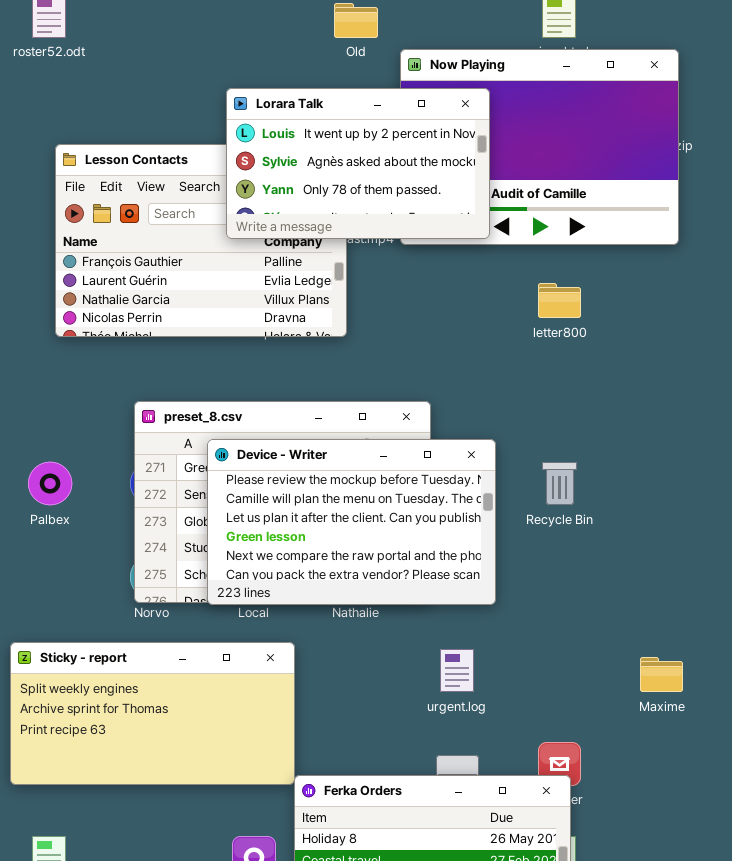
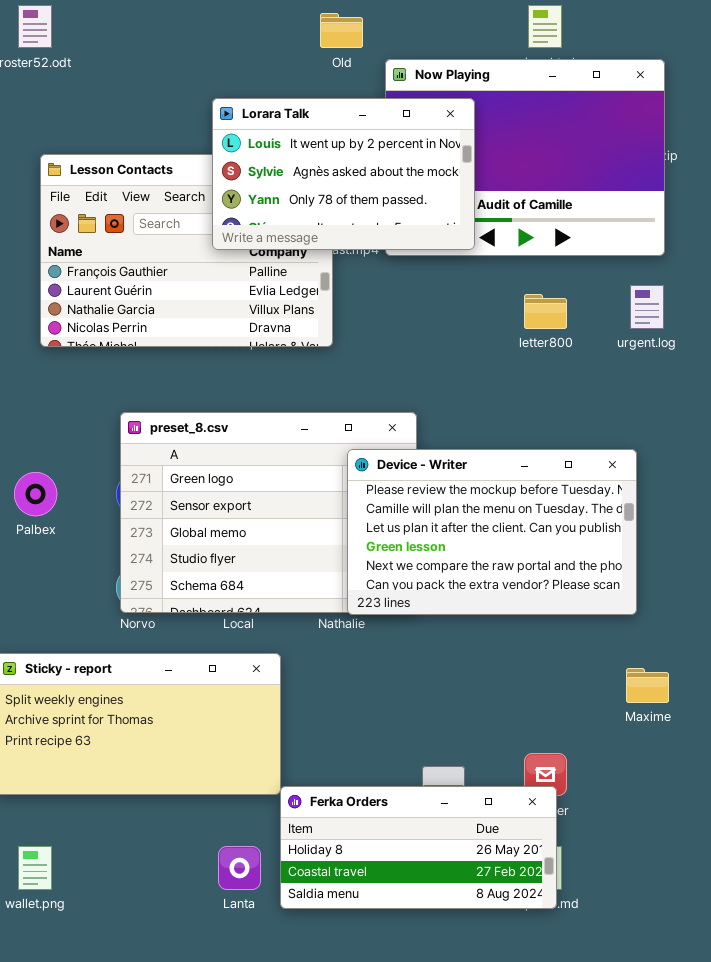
Device - Writer: [207,439,496,605] -> [347,449,637,615], moved
urgent.log: [440,649,474,692] -> [630,285,664,329], moved

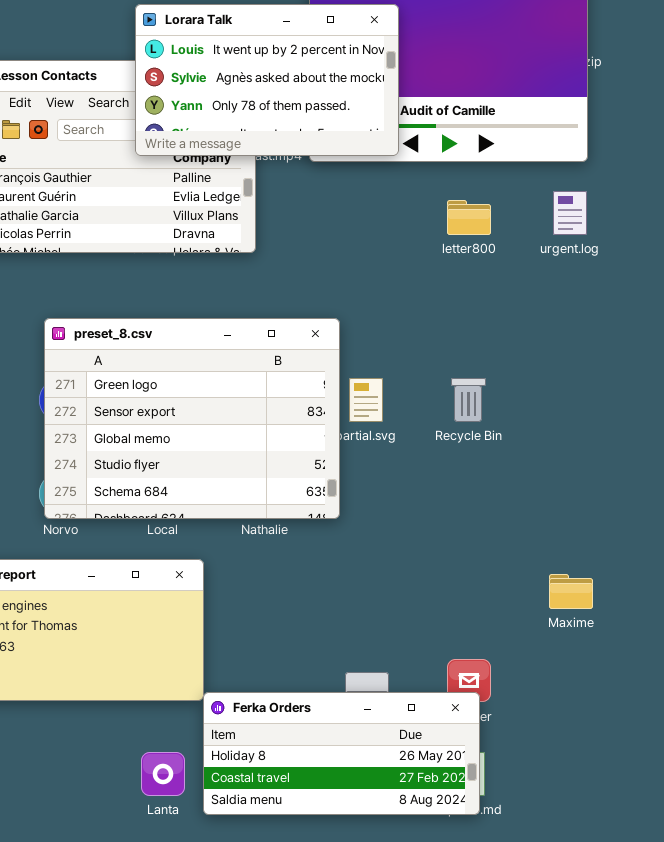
Device - Writer: [347,449,637,615] -> none, closed

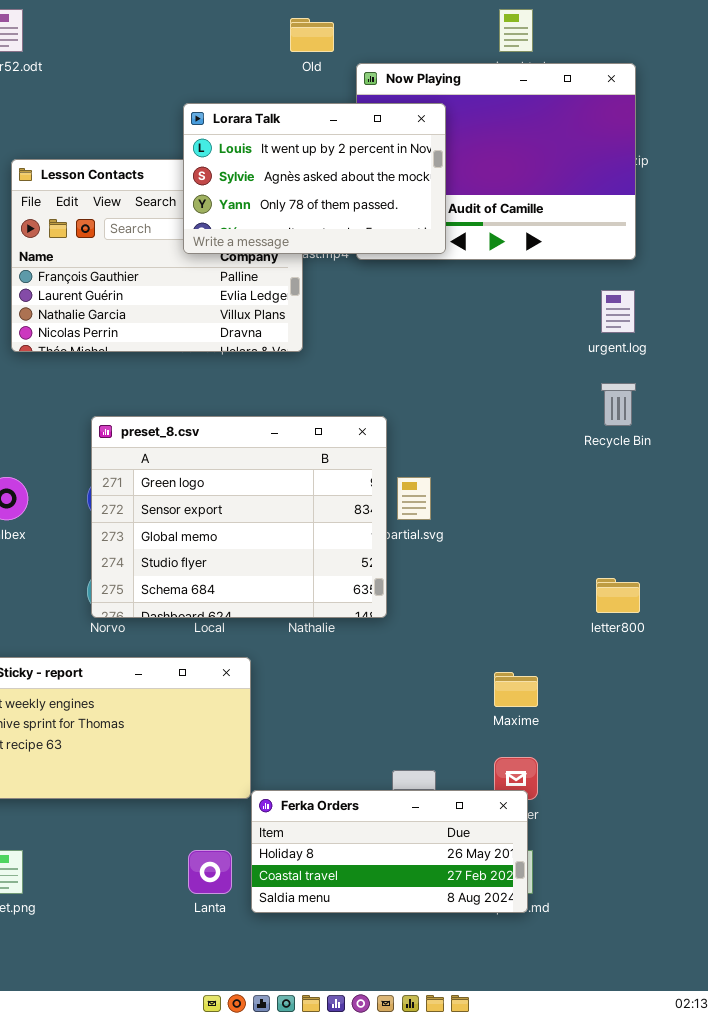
letter800: [447,200,491,235] -> [596,578,640,613], moved
Recycle Bin: [451,378,486,422] -> [601,383,636,426], moved
Maxime: [549,574,593,609] -> [494,672,538,707], moved

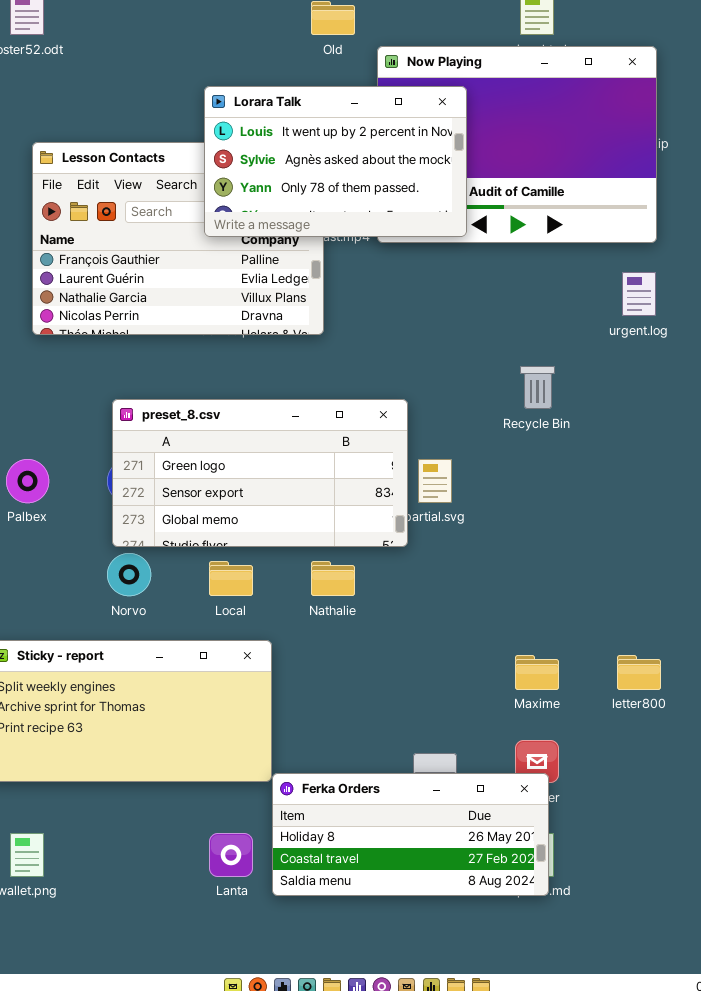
Recycle Bin: [601,383,636,426] -> [520,366,555,409], moved
preset_8.csv: [91,416,387,618] -> [112,399,408,547], resized
letter800: [596,578,640,613] -> [617,655,661,690], moved

